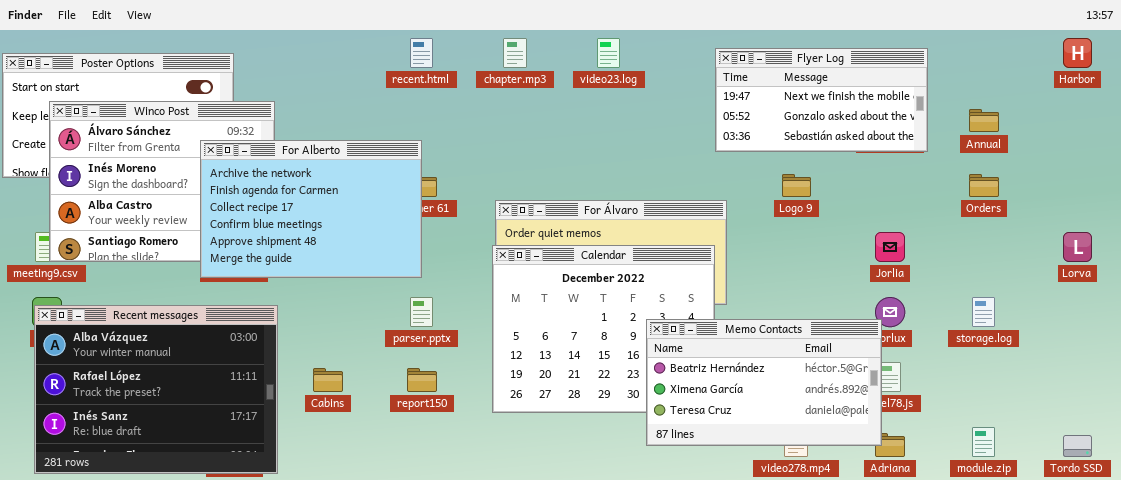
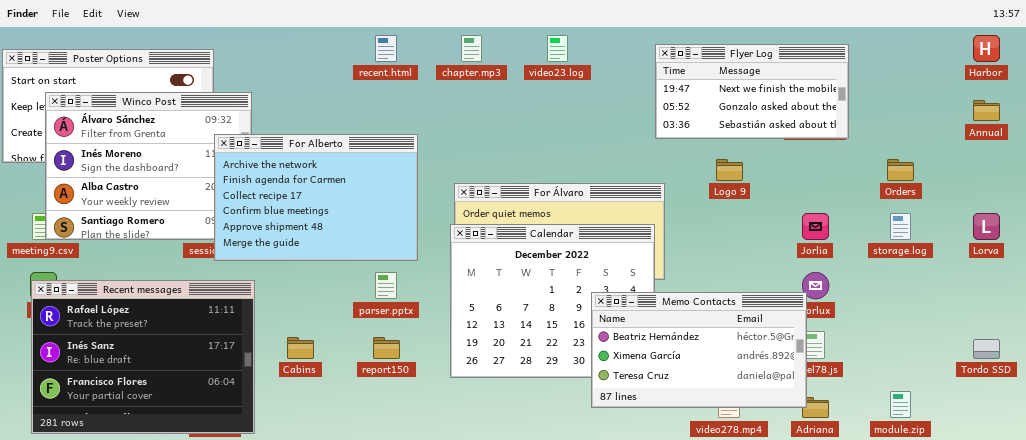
Annual: [969,109,999,132] -> [973,100,1000,121], moved
For Alberto: [200,140,422,278] -> [214,134,418,261], moved
storage.log: [972,297,995,327] -> [890,213,911,240], moved
Recent messages: [34,305,278,474] -> [31,280,255,434], scrolled down 1 row
Tordo SSD: [1063,435,1092,457] -> [973,339,1000,359], moved

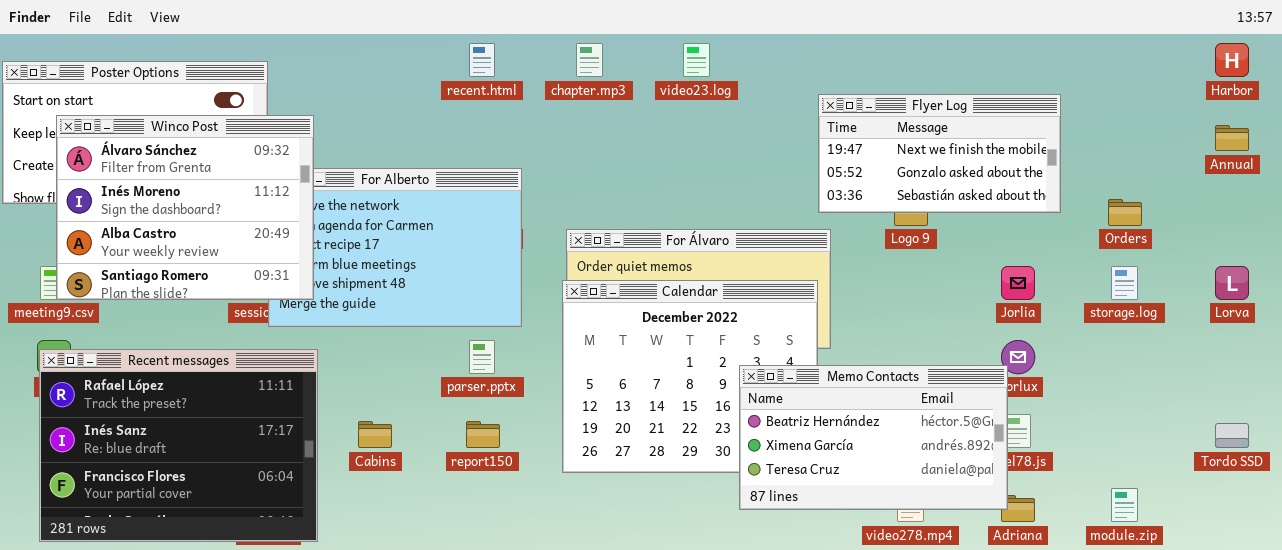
Flyer Log: [655,44,849,139] -> [818,94,1061,213], moved
Winco Post: [45,92,252,240] -> [56,115,314,300], raised

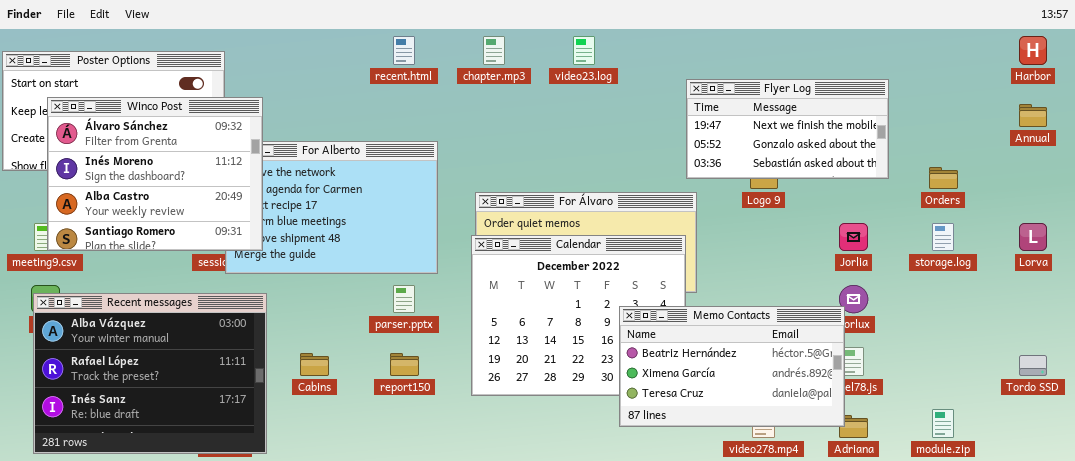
Recent messages: [39,349,318,542] -> [33,293,267,454], scrolled up 1 row

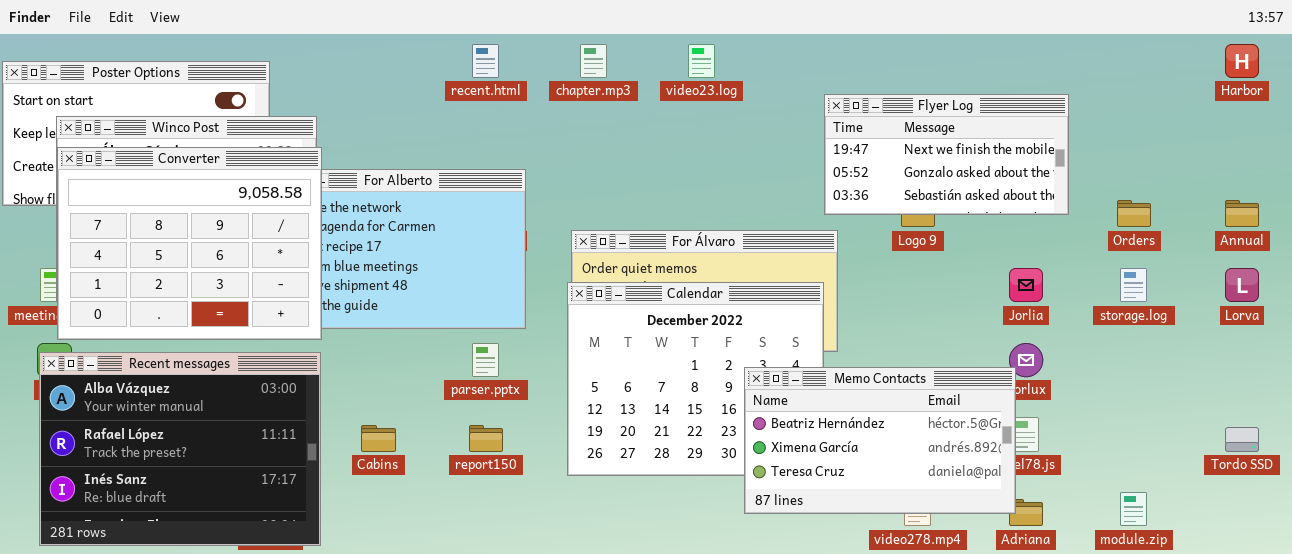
Annual: [1019,104,1047,127] -> [1225,200,1259,227], moved
Converter: none -> [57,147,322,340], opened

